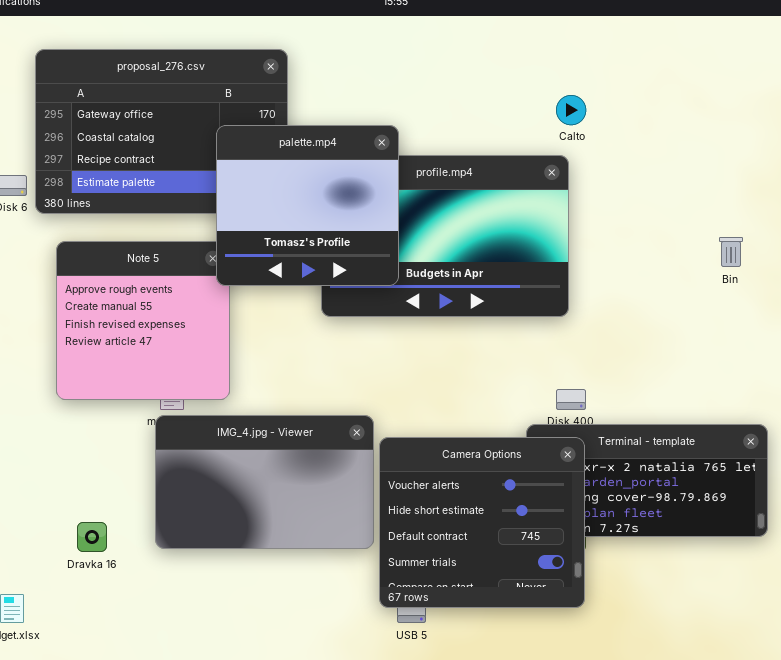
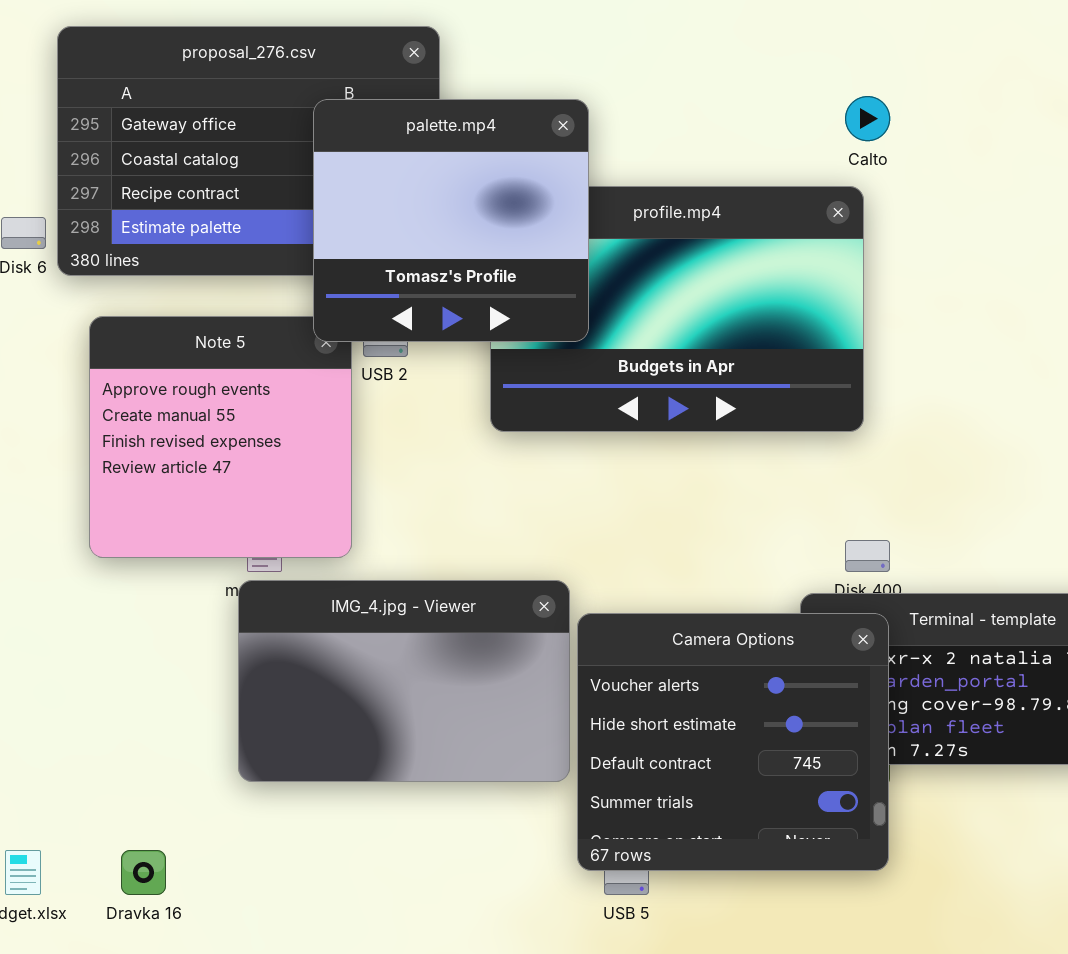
palette.mp4: [216,125,399,286] -> [313,99,589,342], moved
Dravka 16: [77,522,107,552] -> [121,850,166,895], moved

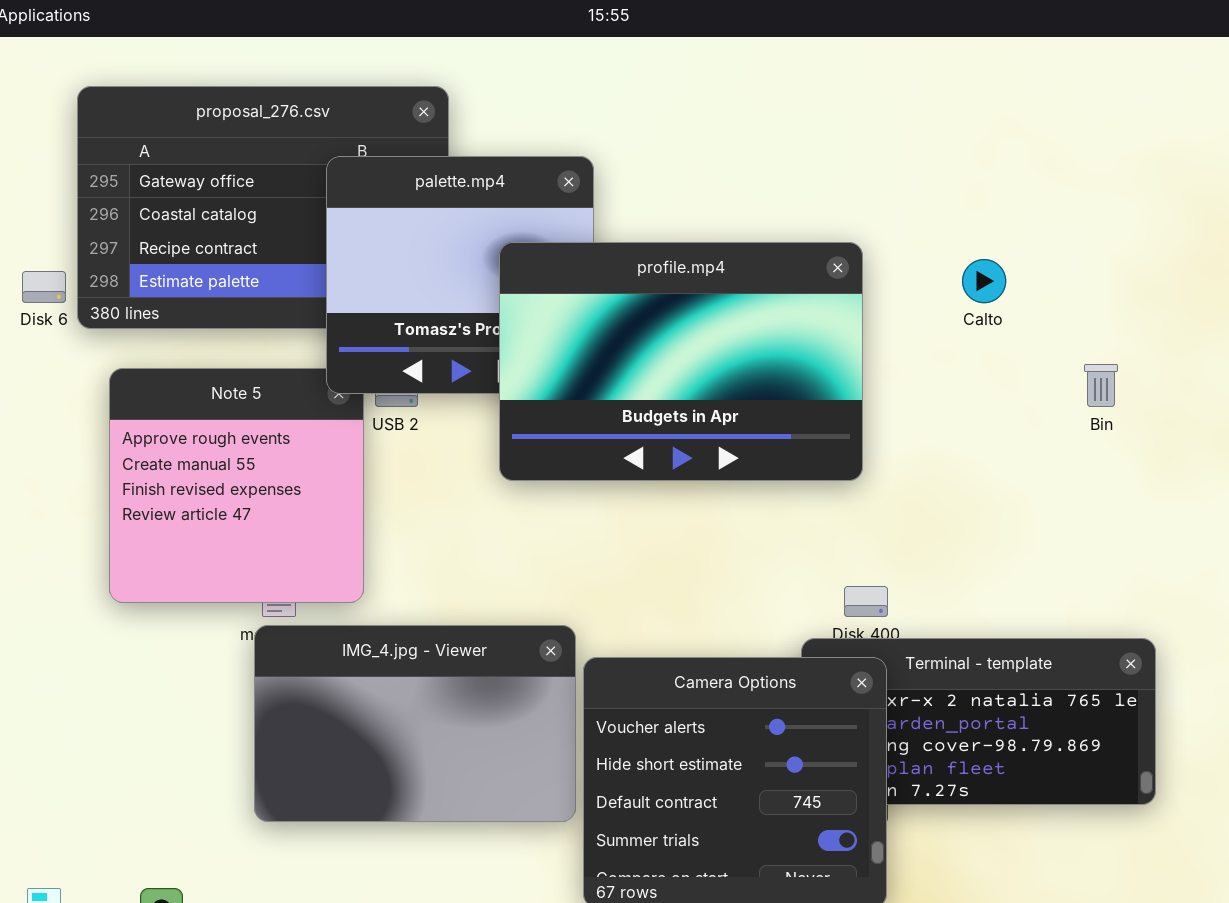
Calto: [845,96,890,141] -> [962,259,1006,303], moved
profile.mp4: [490,186,864,432] -> [499,242,863,481], raised

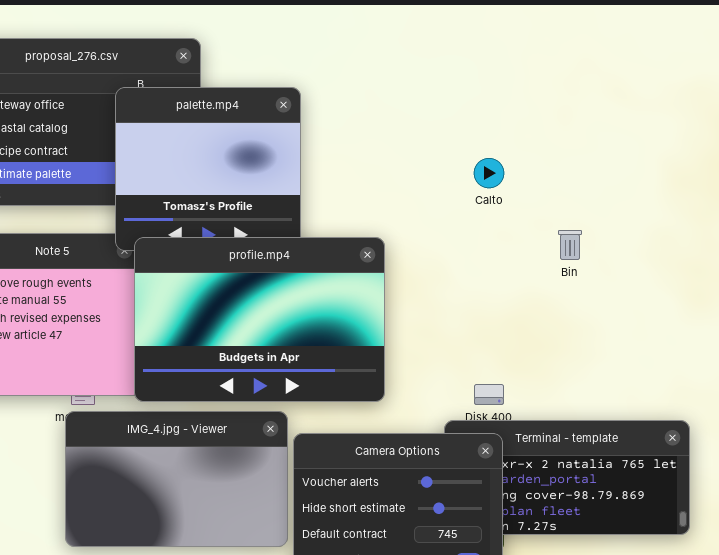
profile.mp4: [499,242,863,481] -> [134,237,385,402], moved
Calto: [962,259,1006,303] -> [474,158,504,188], moved
Bin: [1084,364,1118,407] -> [558,230,582,260], moved

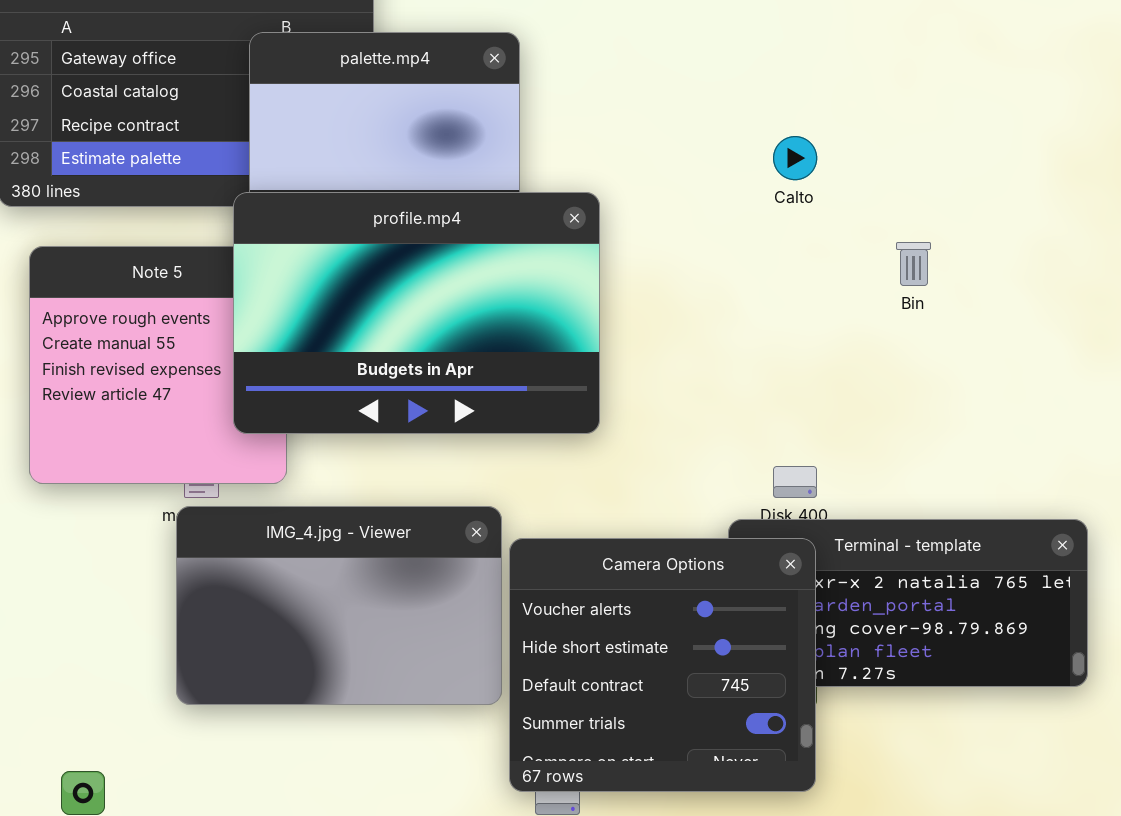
profile.mp4: [134,237,385,402] -> [233,192,600,434], moved

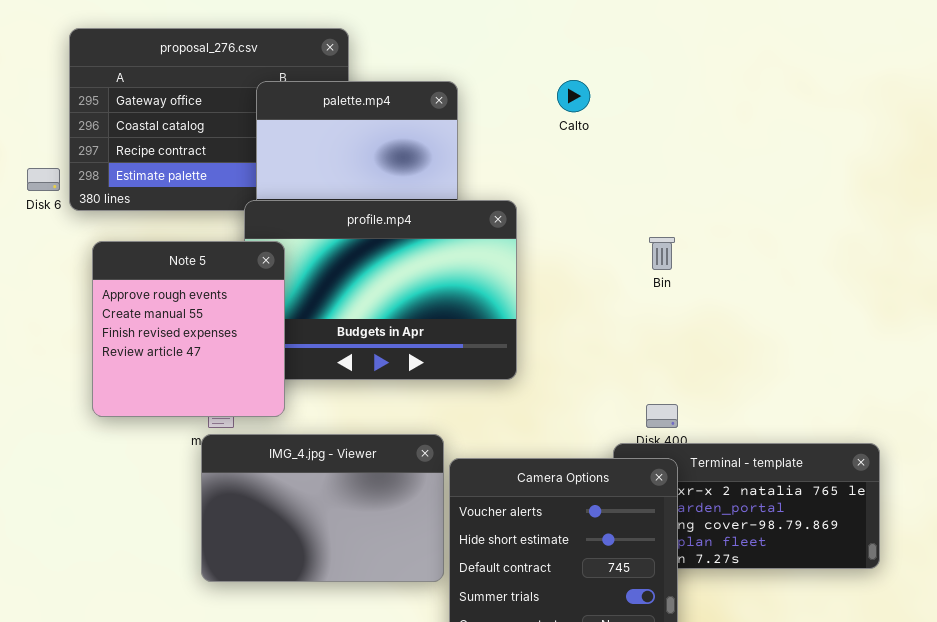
Calto: [773,136,817,180] -> [557,80,590,112], moved
Bin: [896,242,931,286] -> [649,237,675,270], moved
Note 5: [29,246,287,484] -> [92,241,285,417], raised

